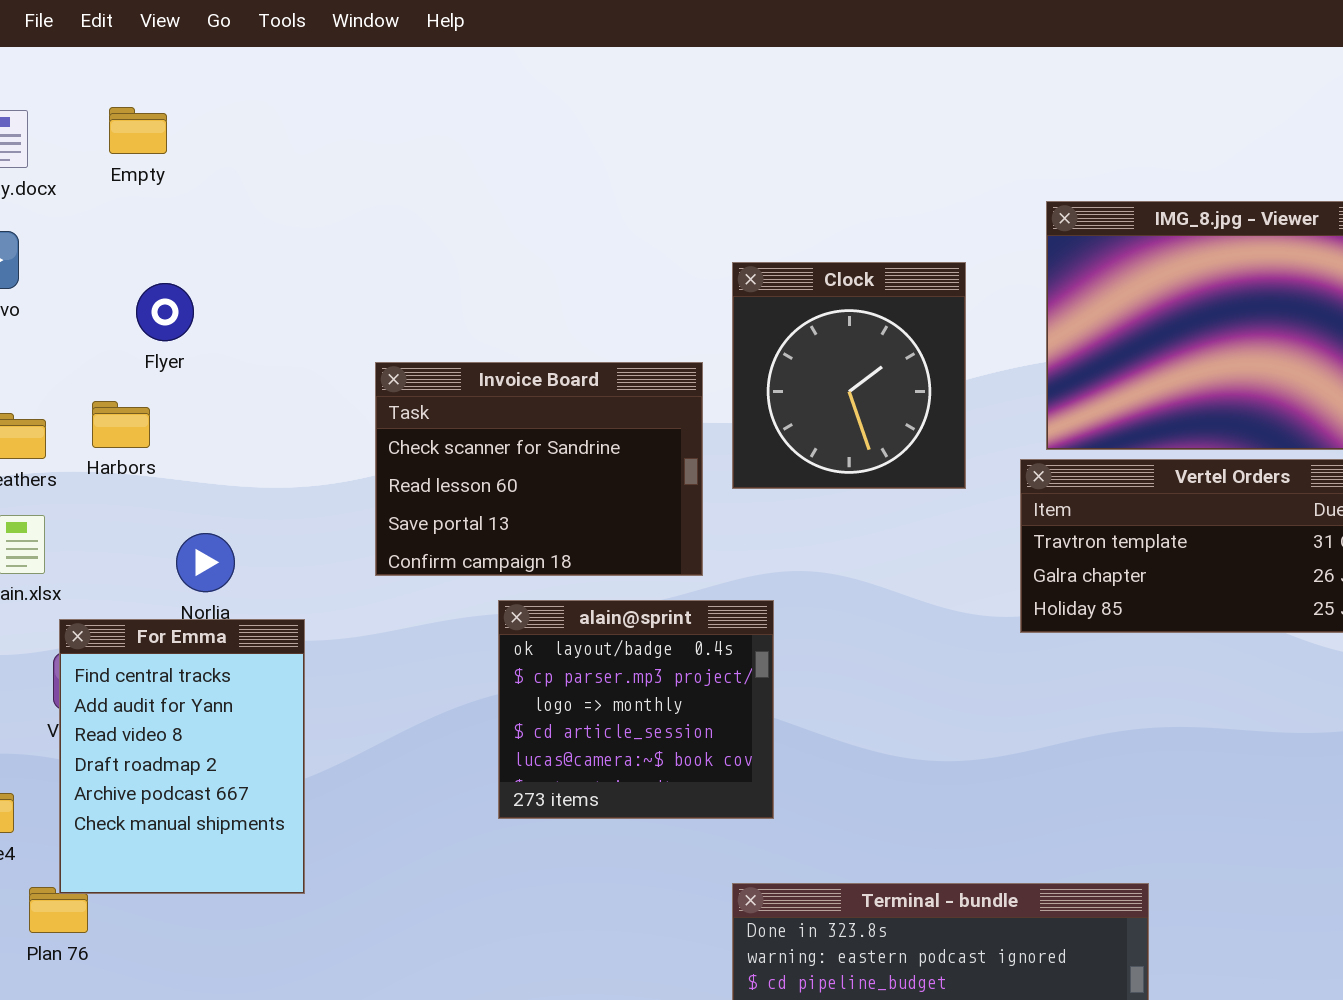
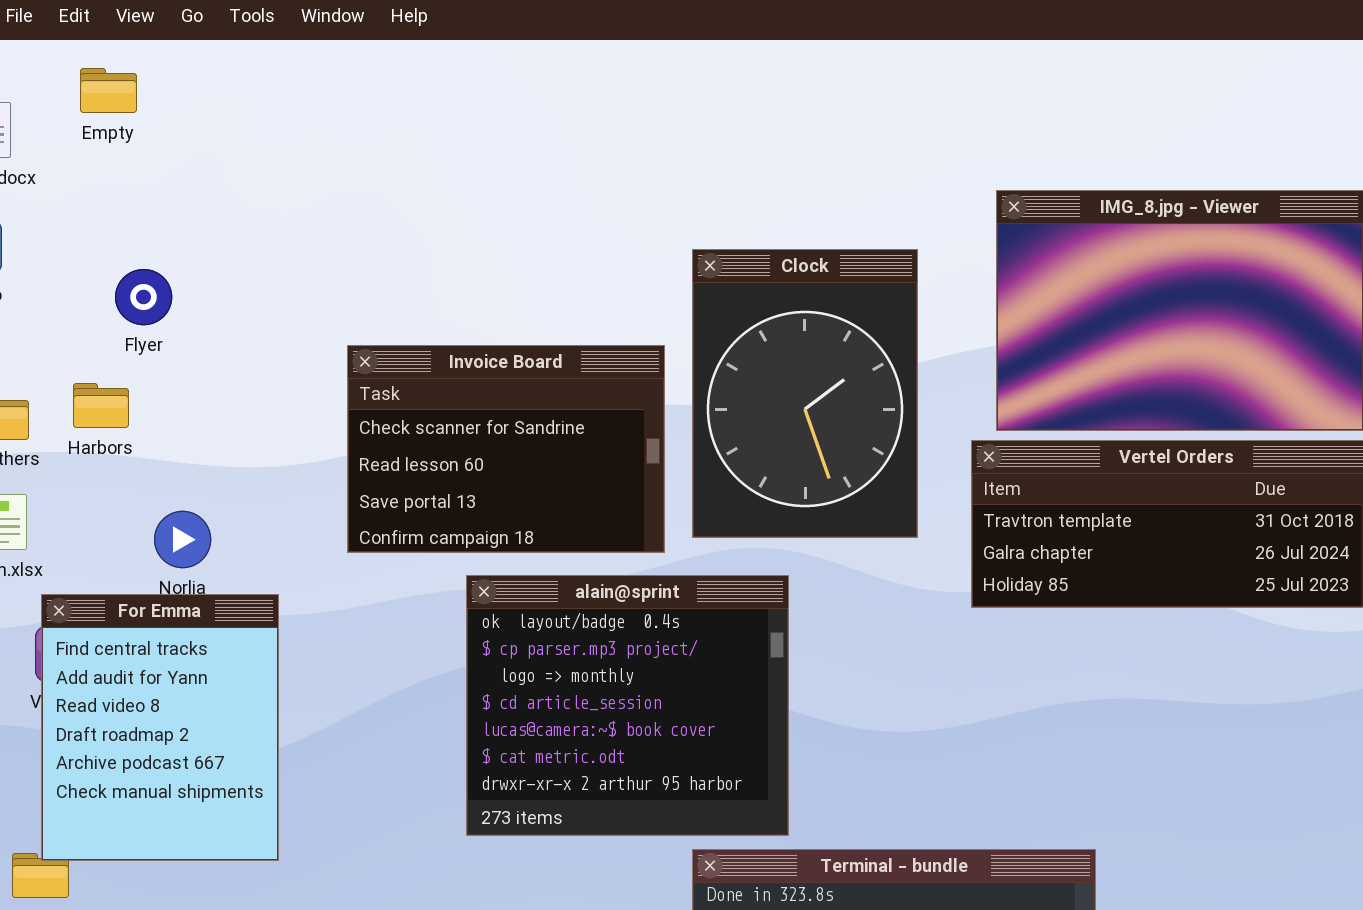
Empty: [109,107,167,154] -> [80,68,137,113], moved
Clock: [732,262,966,489] -> [692,249,918,538], resized
alain@sprint: [498,600,774,819] -> [466,575,789,836], resized

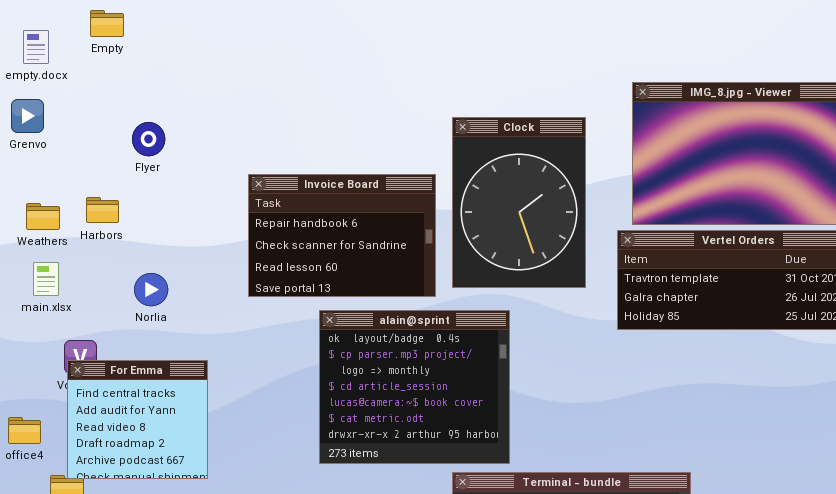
Flyer: [115,269,172,325] -> [132,122,165,156], moved
Invoice Board: [347,345,665,553] -> [248,174,436,297], scrolled up 1 row
For Emma: [41,594,279,861] -> [67,360,208,479], resized

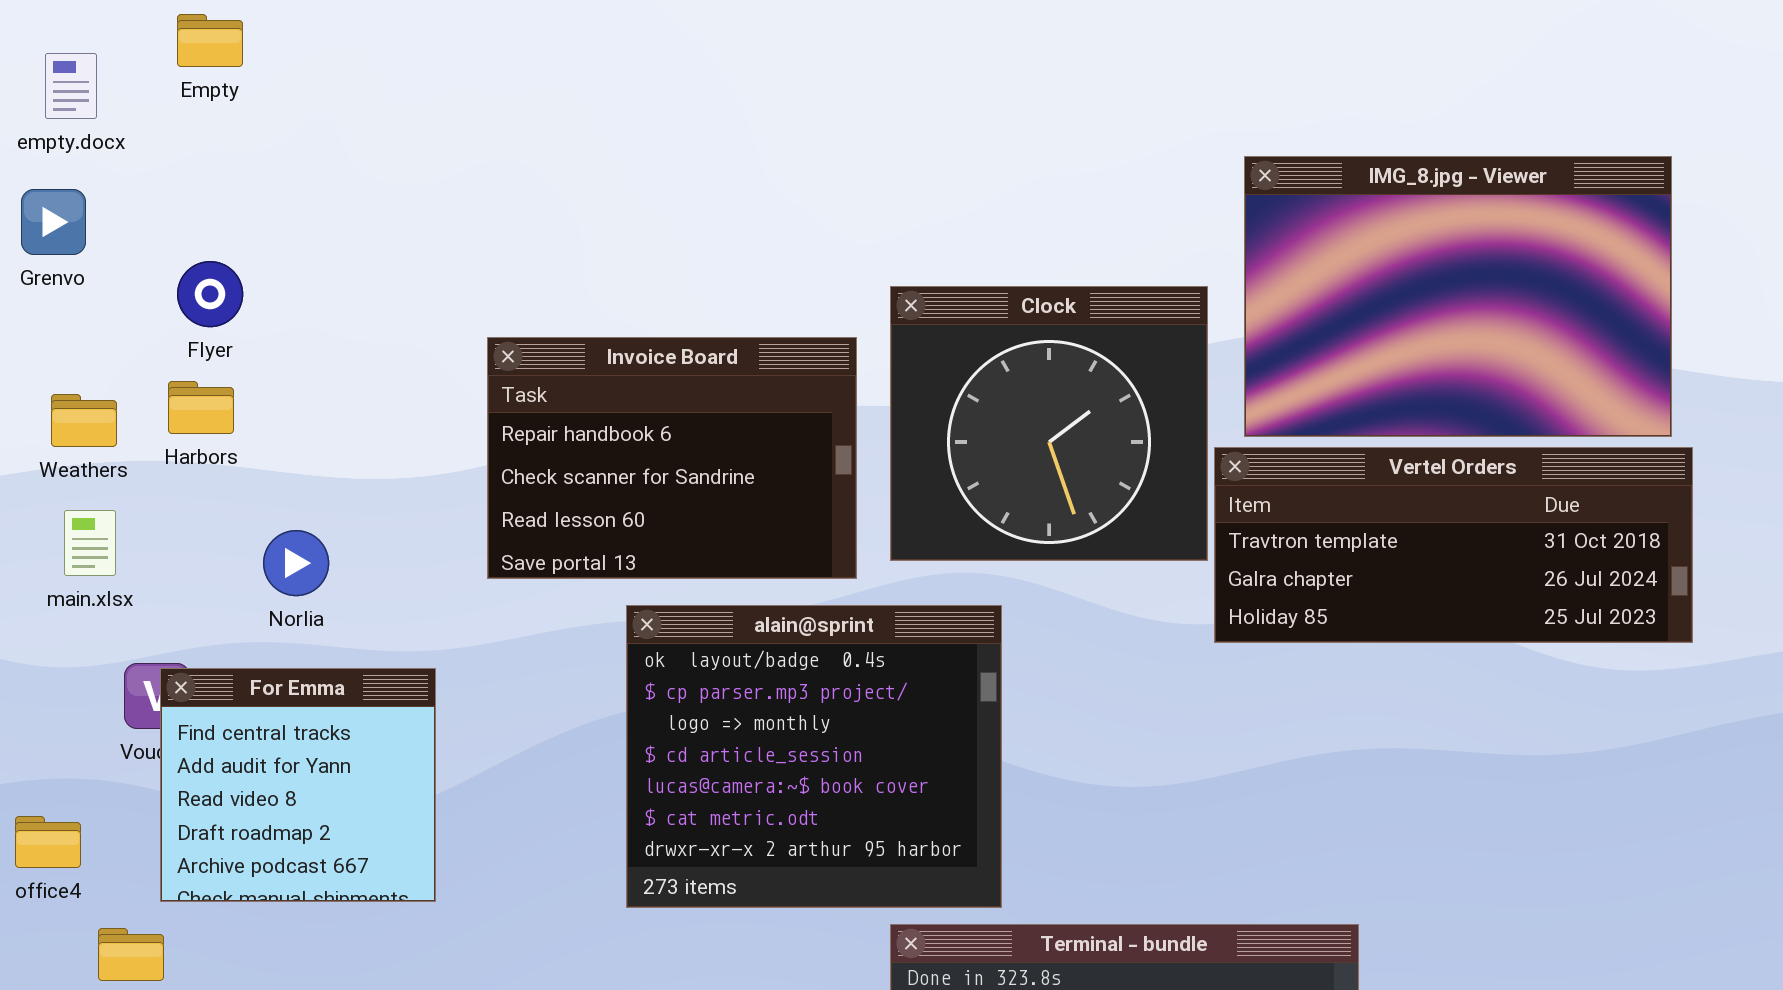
Clock: [452,117,586,288] -> [890,286,1208,561], resized
Flyer: [132,122,165,156] -> [177,261,243,327], moved
For Emma: [67,360,208,479] -> [160,668,436,902], moved

